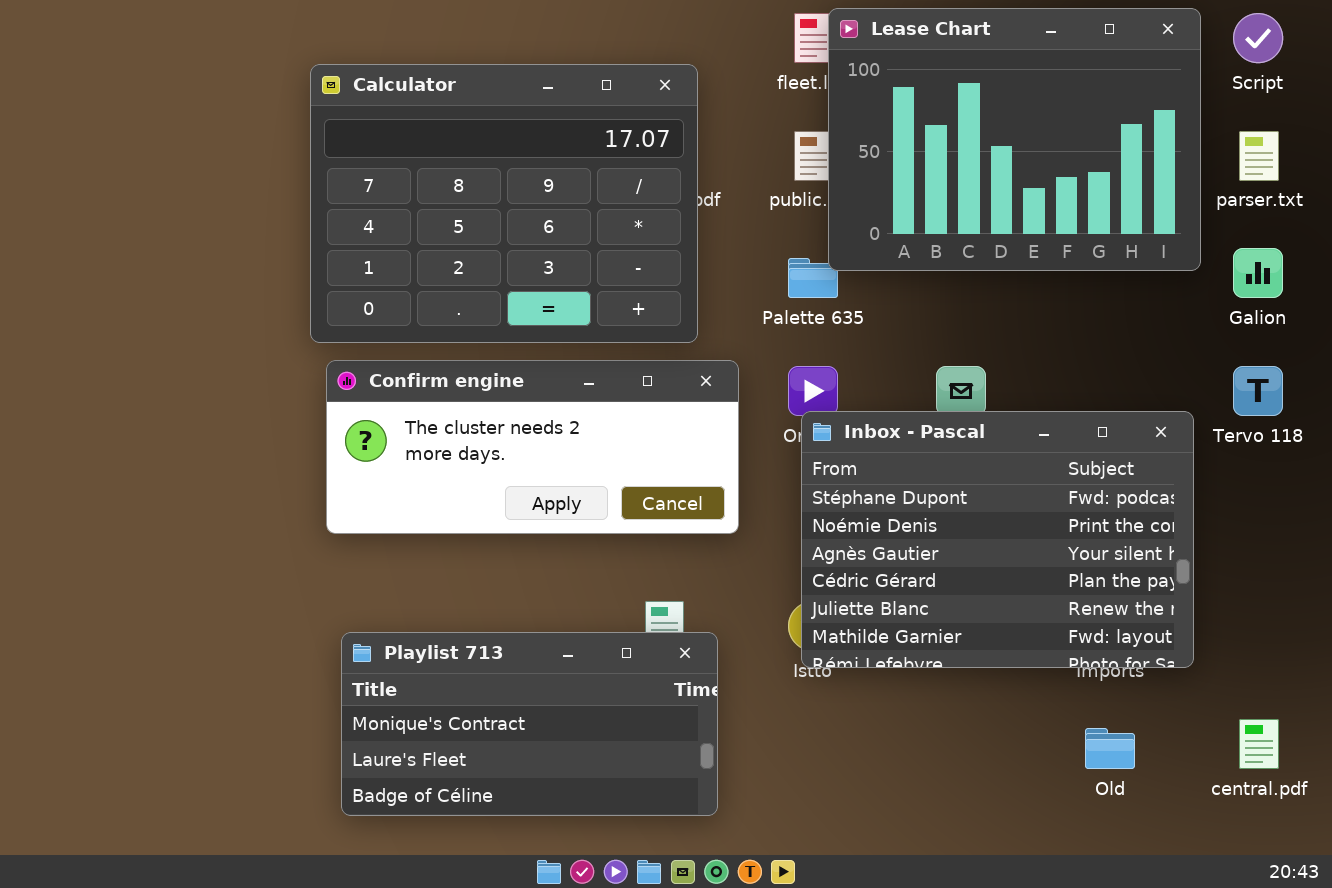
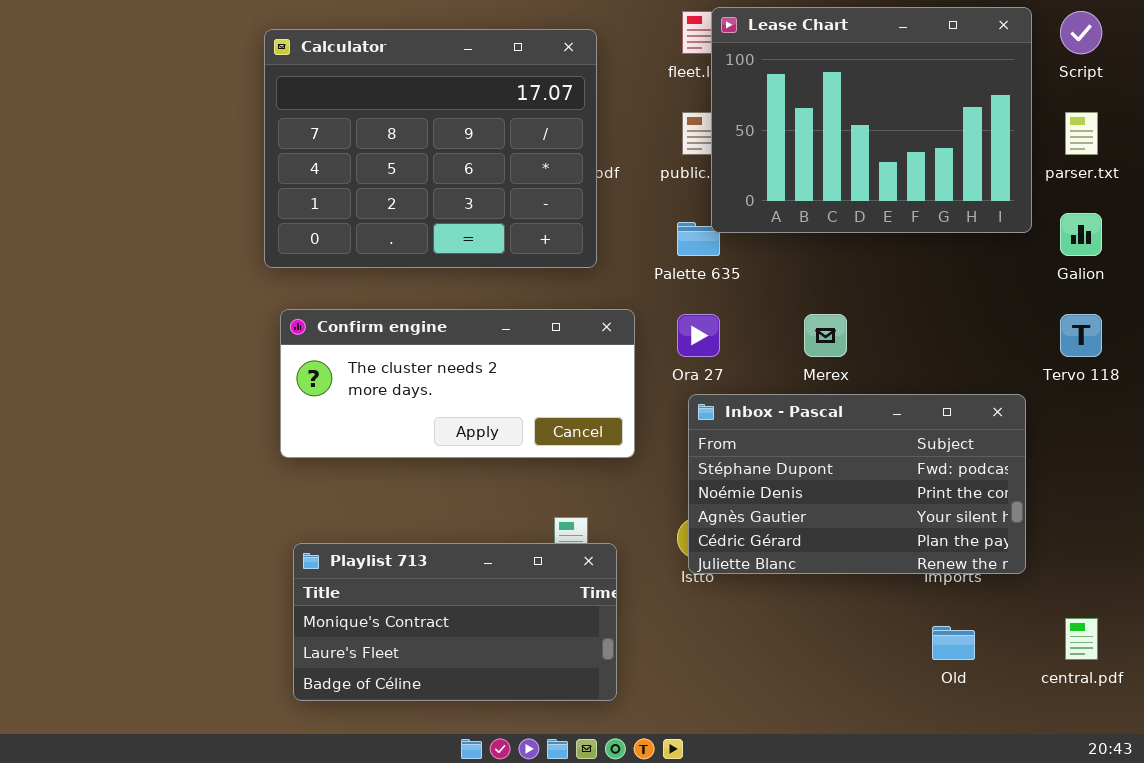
Calculator: [310,64,698,343] -> [264,29,597,268], moved
Inbox - Pascal: [801,411,1194,668] -> [688,394,1026,574], resized

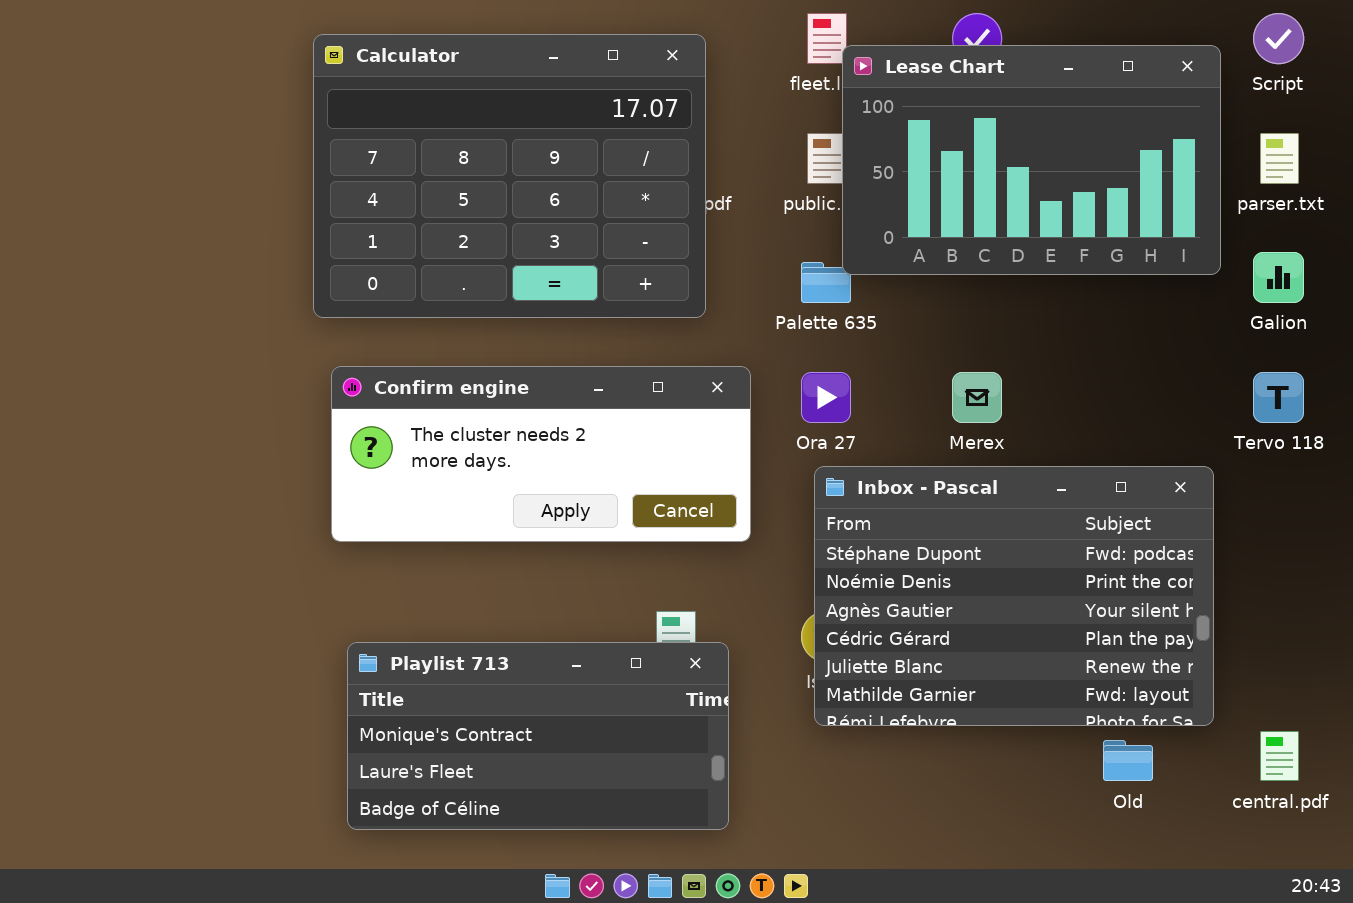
Lease Chart: [711,7,1032,233] -> [842,45,1221,275], resized
Inbox - Pascal: [688,394,1026,574] -> [814,466,1214,726], resized

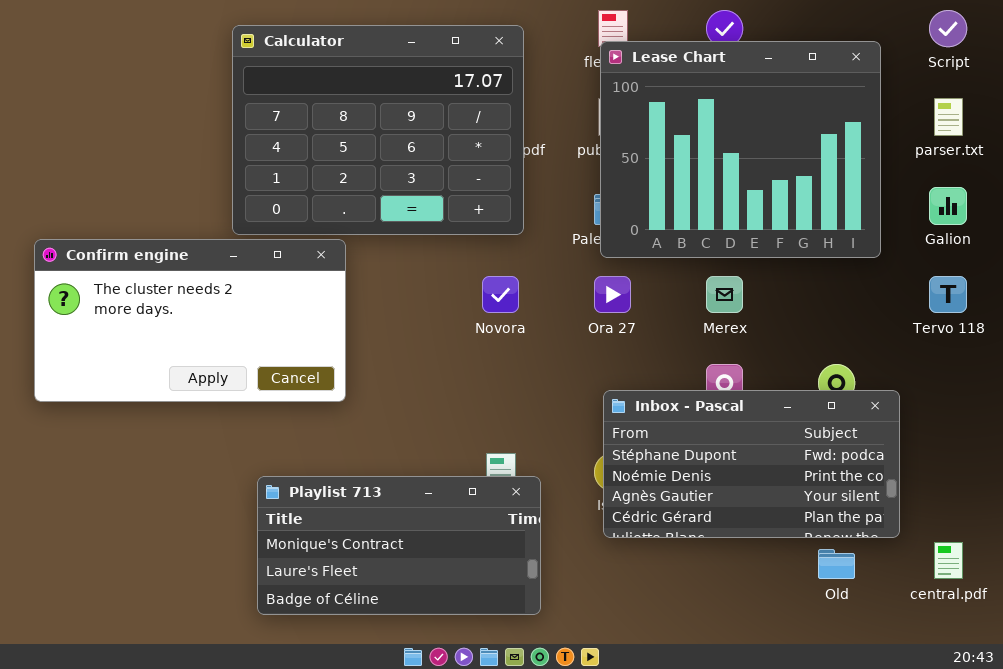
Lease Chart: [842,45,1221,275] -> [600,41,881,258], moved, resized
Confirm engine: [331,366,751,542] -> [34,239,346,402], moved, resized
Inbox - Pascal: [814,466,1214,726] -> [603,390,900,538], resized

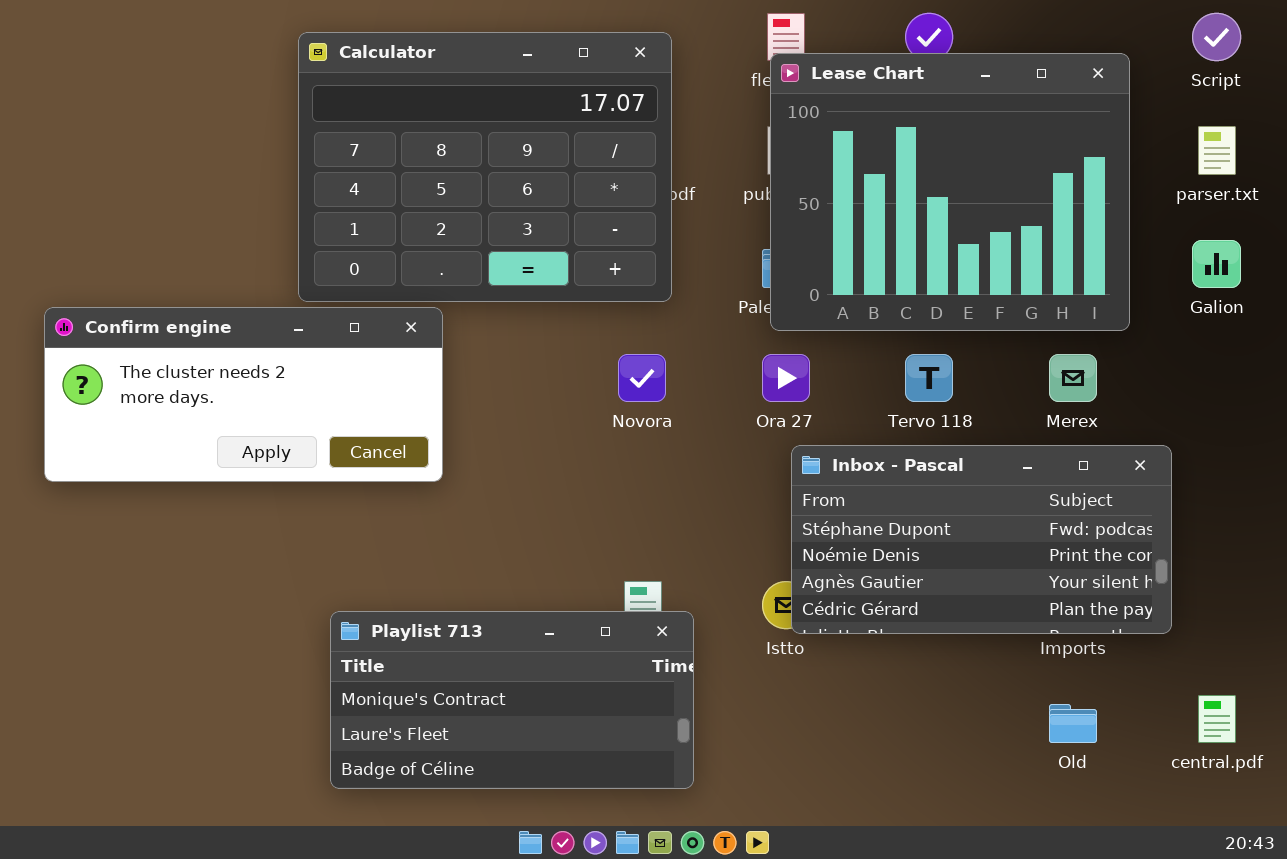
Confirm engine: [34,239,346,402] -> [44,307,443,482], resized
Merex: [706,276,743,313] -> [1049,354,1097,402], moved
Tervo 118: [929,276,967,313] -> [905,354,953,402], moved
Inbox - Pascal: [603,390,900,538] -> [791,445,1172,634], moved

